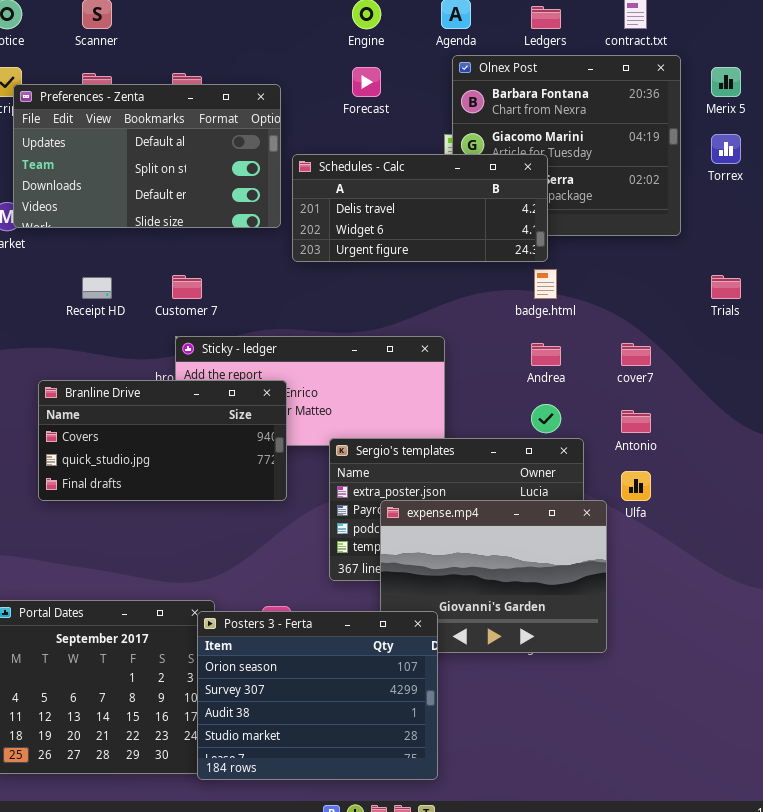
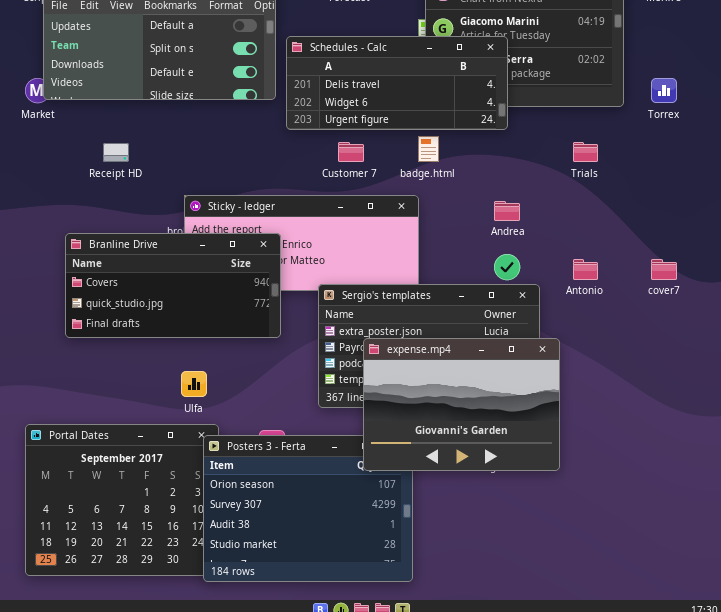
Torrex: [711,134,741,164] -> [651,78,677,103], moved
badge.html: [534,269,557,299] -> [418,136,439,162], moved
Customer 7: [172,275,202,299] -> [338,142,364,162], moved
Trials: [711,275,741,299] -> [573,142,598,162], moved
cover7: [621,343,651,366] -> [651,259,677,280], moved
Ulfa: [621,471,651,501] -> [181,371,207,397], moved
expense.mp4: [380,500,607,653] -> [363,338,560,471], raised

